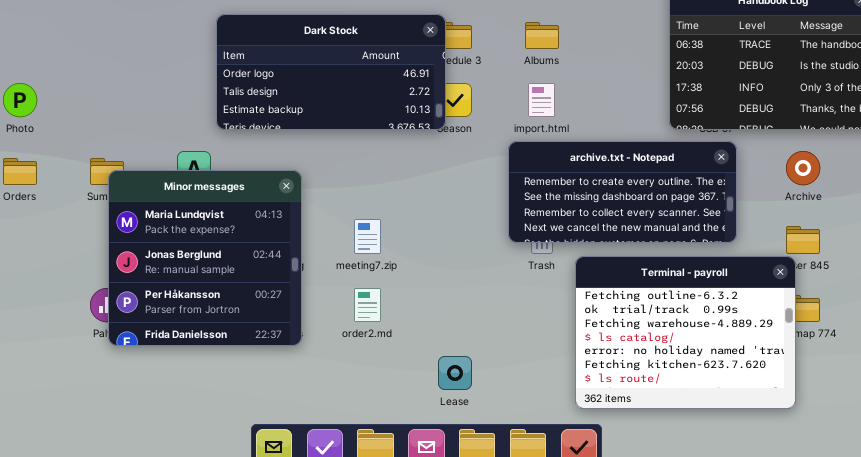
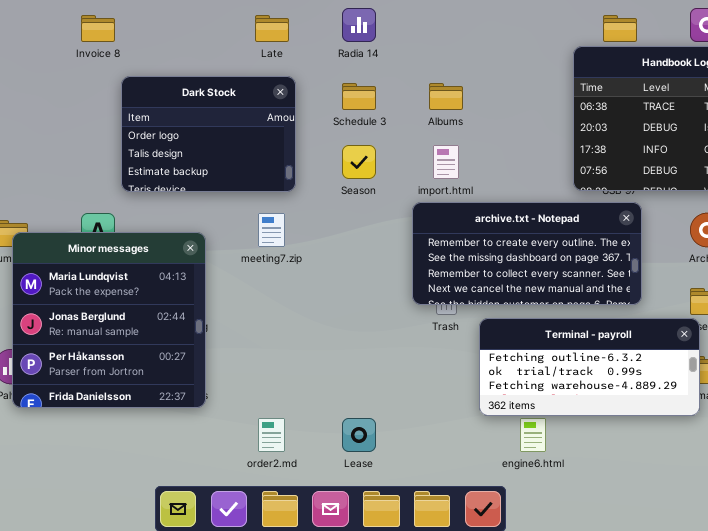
Dark Stock: [216,14,446,130] -> [121,76,296,192], resized
meeting7.zip: [354,219,381,254] -> [258,213,285,247], moved
Terminal - payroll: [575,256,796,409] -> [479,318,700,416], resized
order2.md: [354,288,381,322] -> [258,418,285,452], moved

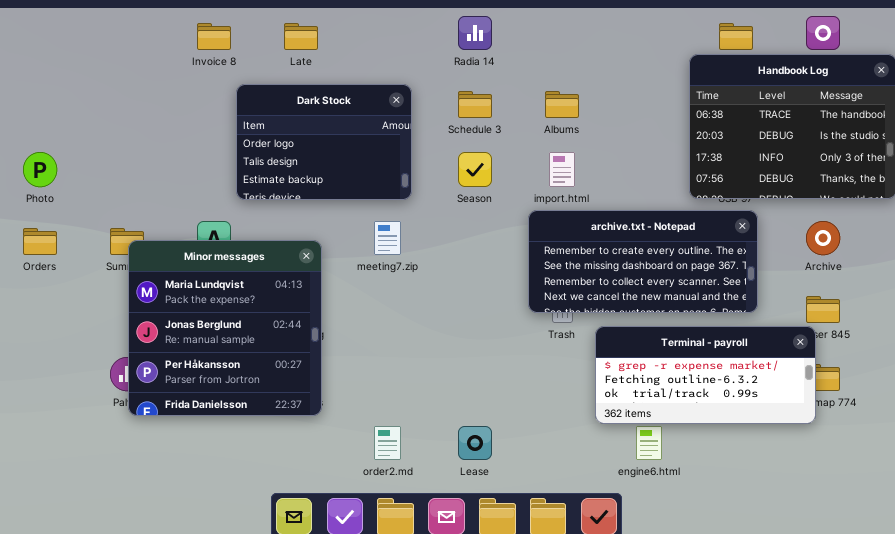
Late: [255,15,289,42] -> [284,23,318,50], moved
Terminal - payroll: [479,318,700,416] -> [595,326,816,424], scrolled up 1 row

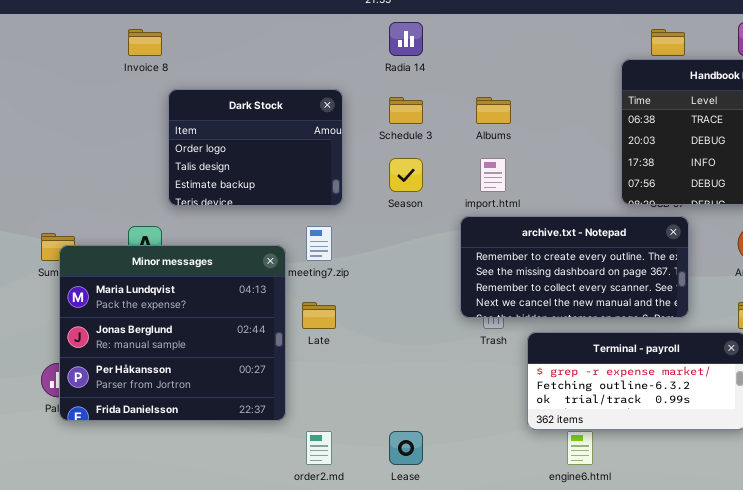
Late: [284,23,318,50] -> [302,302,336,329], moved
Minor messages: [128,240,322,416] -> [59,245,286,421], resized

